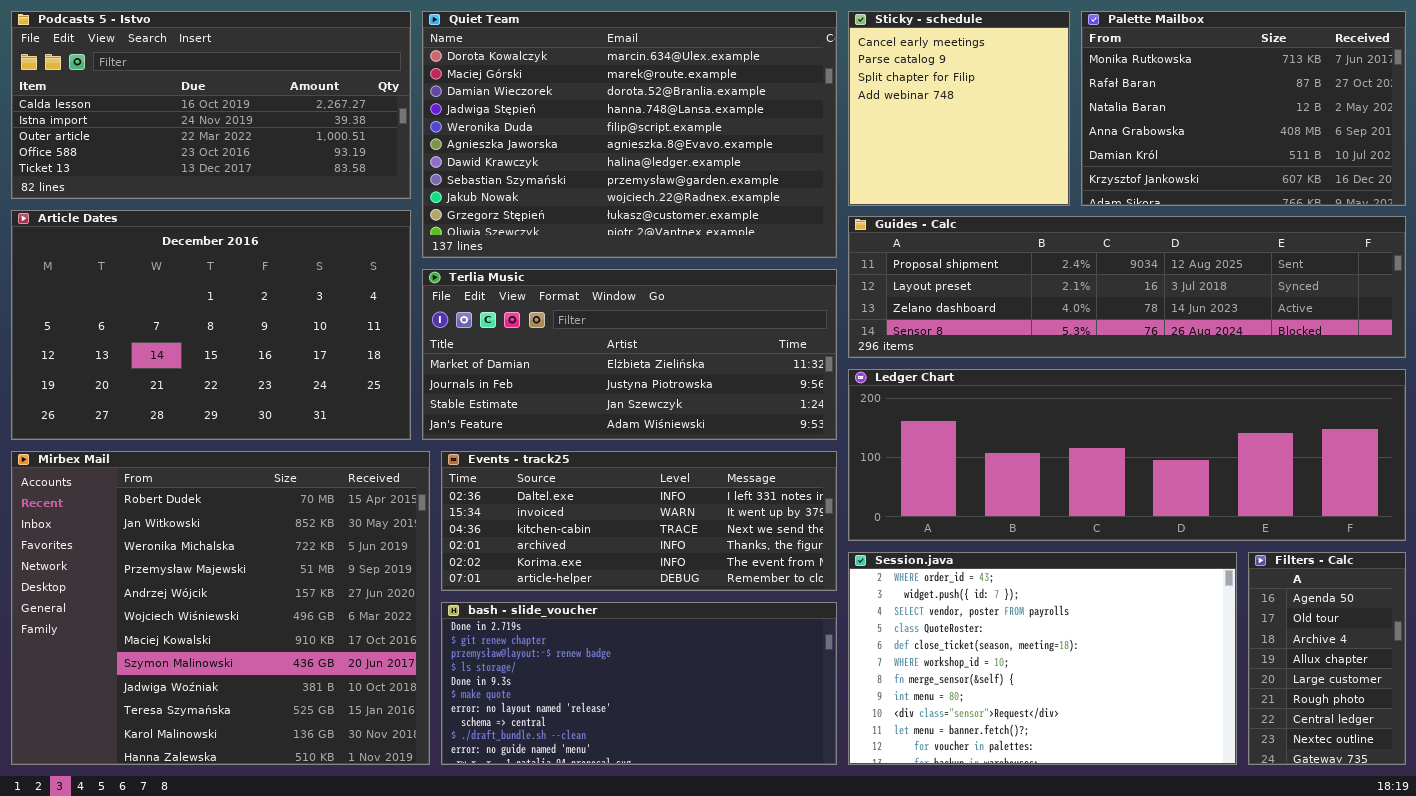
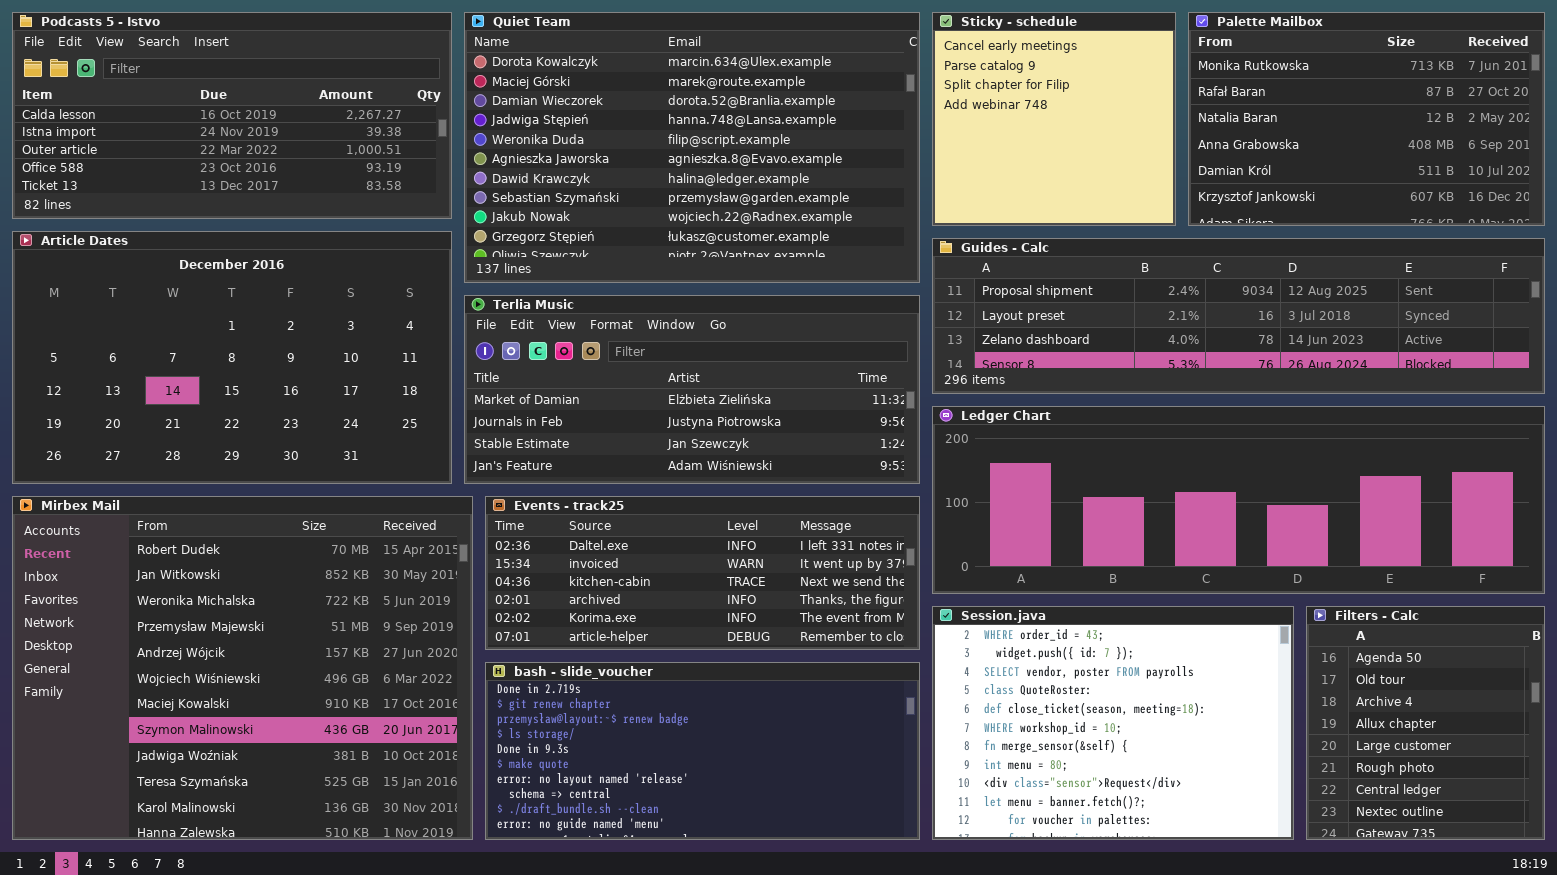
Session.java: [848,552,1237,765] -> [932,606,1294,840], resized
Filters - Calc: [1248,552,1406,765] -> [1306,606,1545,840], resized

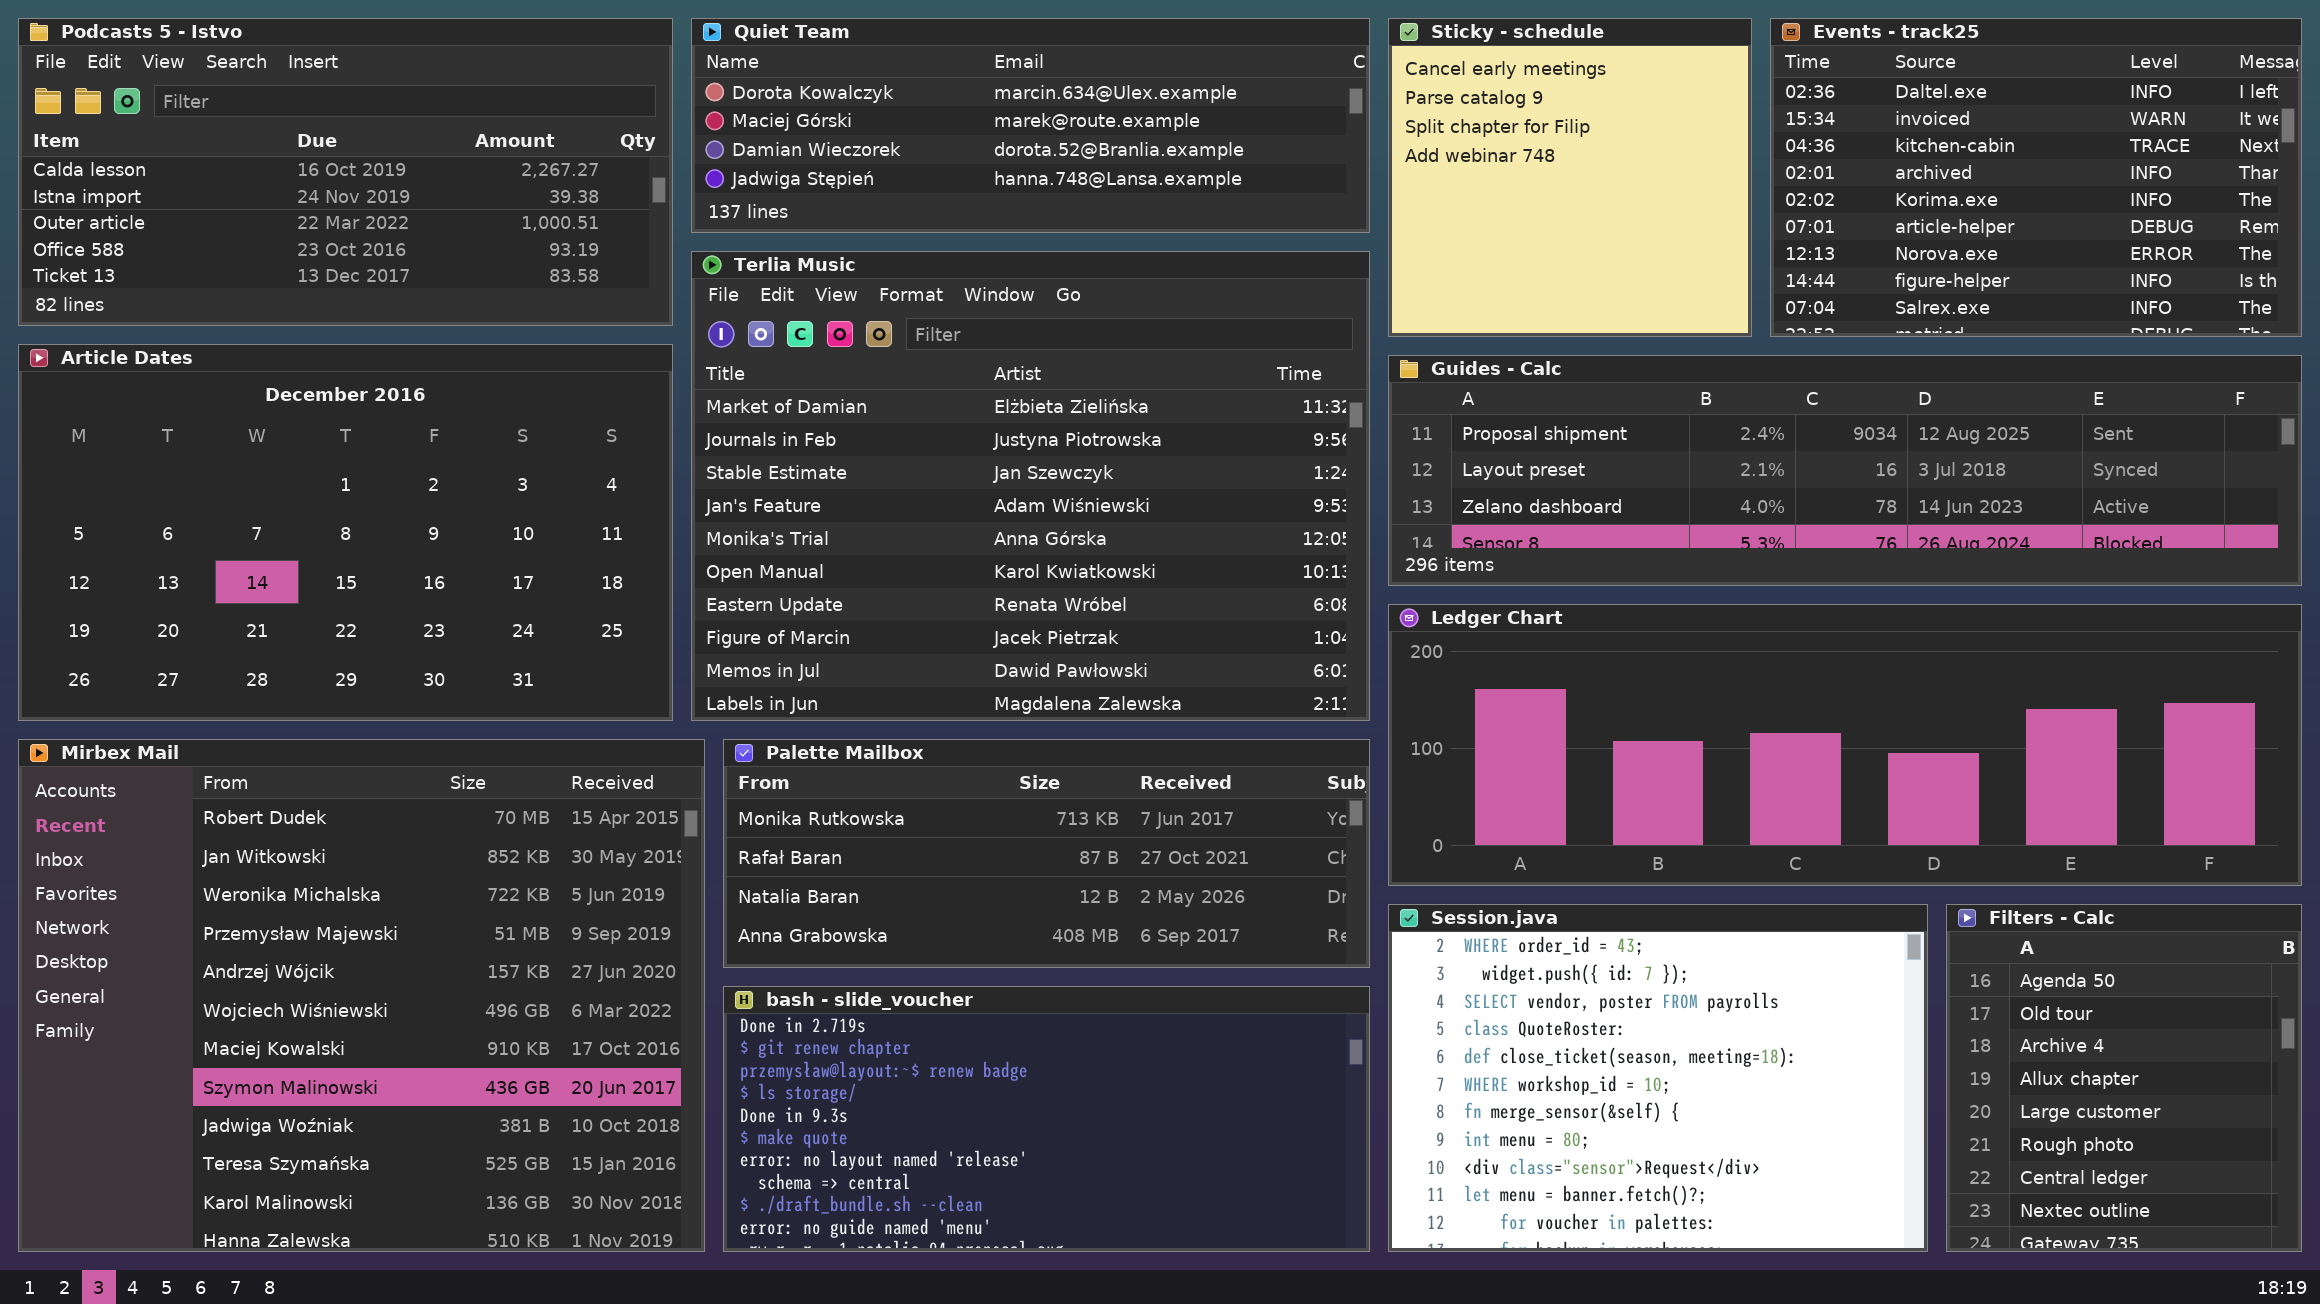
Quiet Team: [464,12,920,283] -> [691,18,1370,233], resized
Palette Mailbox: [1188,12,1545,226] -> [723,739,1370,968], moved, resized
Terlia Music: [464,295,920,484] -> [691,251,1370,721], resized
Events - track25: [485,496,920,650] -> [1770,18,2302,337], moved, resized

